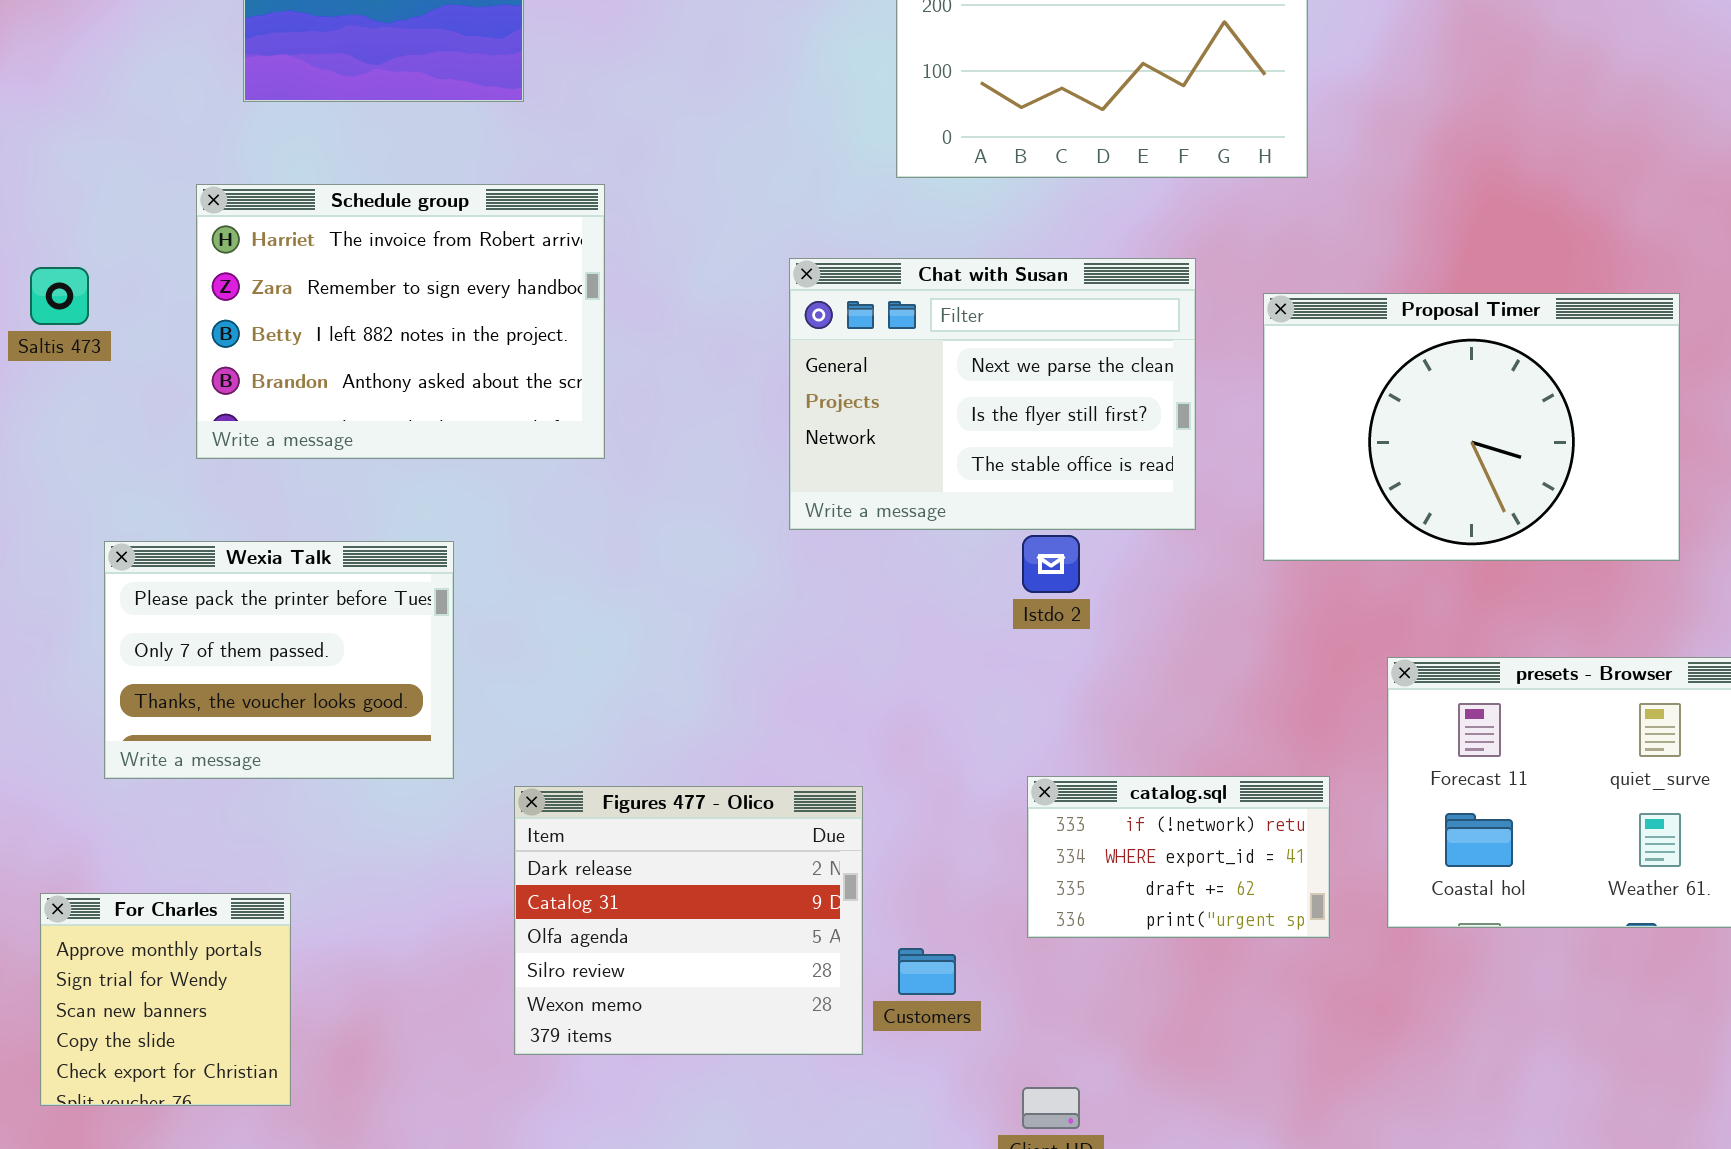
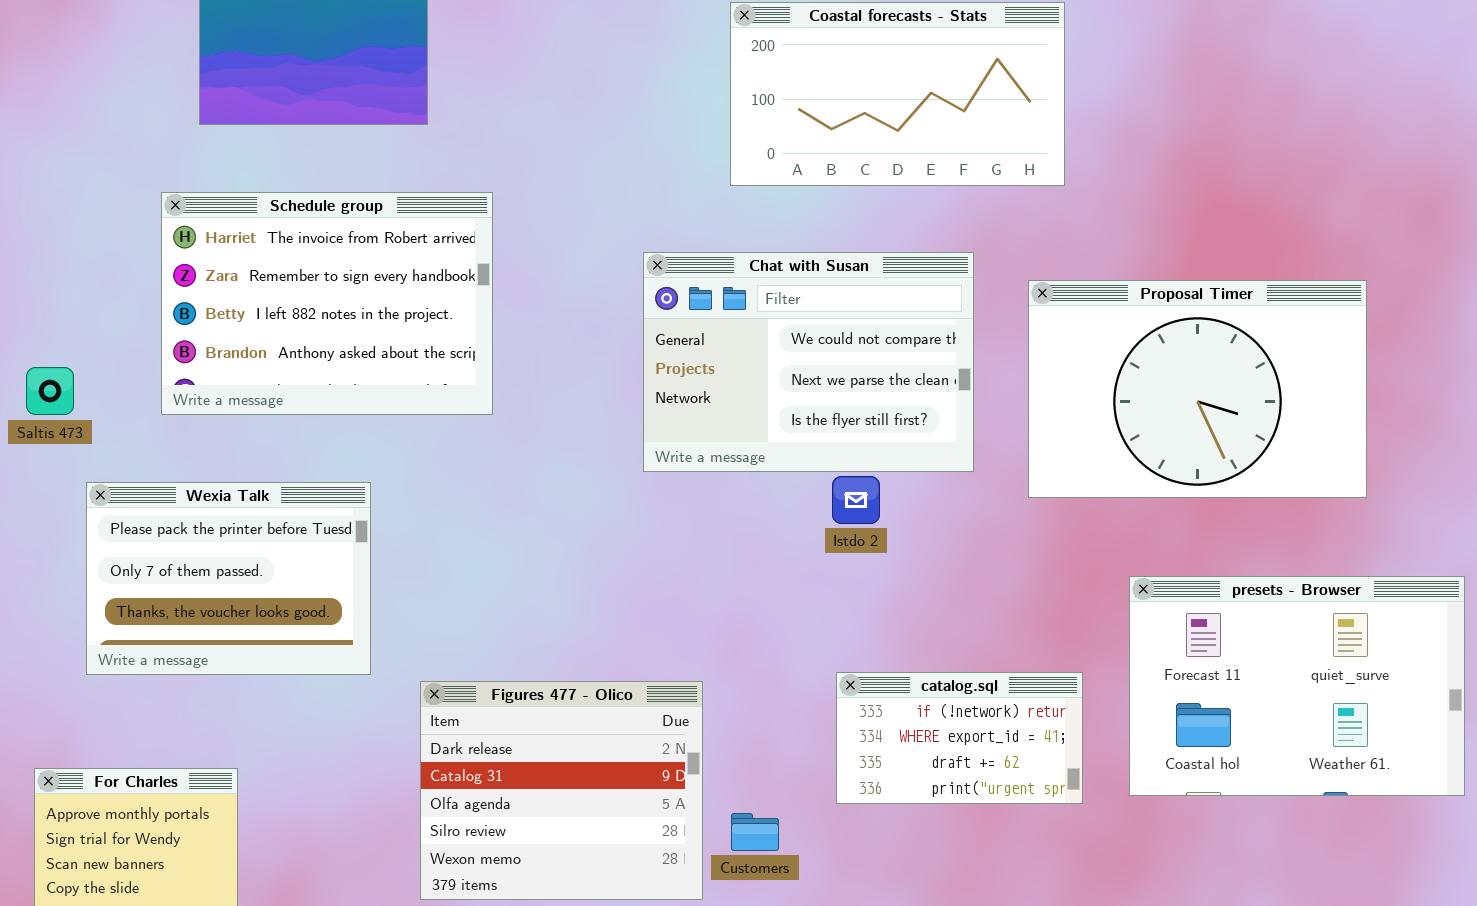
Chat with Susan: [789,258,1196,530] -> [643,252,974,472], scrolled up 1 row
Saltis 473: [30,267,89,325] -> [26,367,74,415], moved

